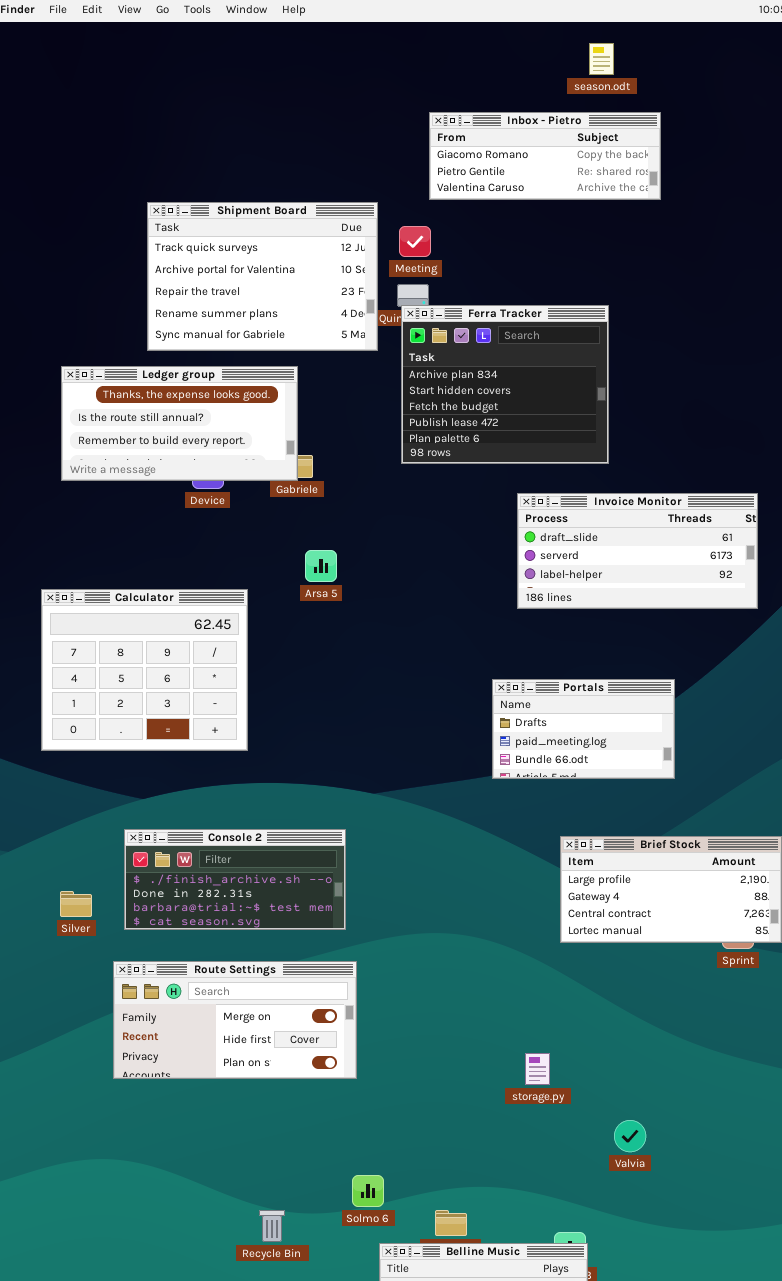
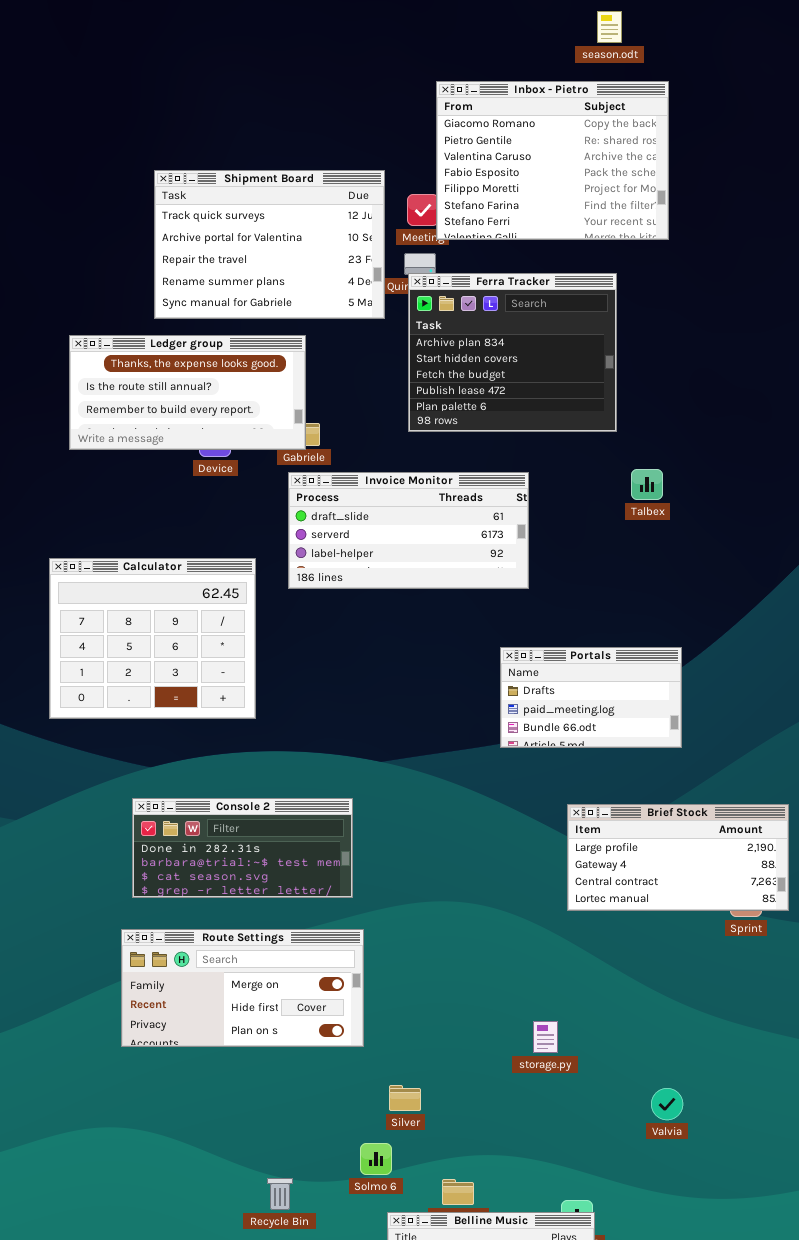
Inbox - Pietro: [429,112,661,200] -> [436,81,669,240], resized
Invoice Monitor: [517,493,758,609] -> [288,472,529,589], moved
Console 2: [124,829,346,930] -> [132,798,353,898], scrolled down 1 row
Silver: [60,891,92,917] -> [389,1085,421,1111], moved
Valvia: [614,1120,646,1152] -> [651,1088,683,1120], moved

